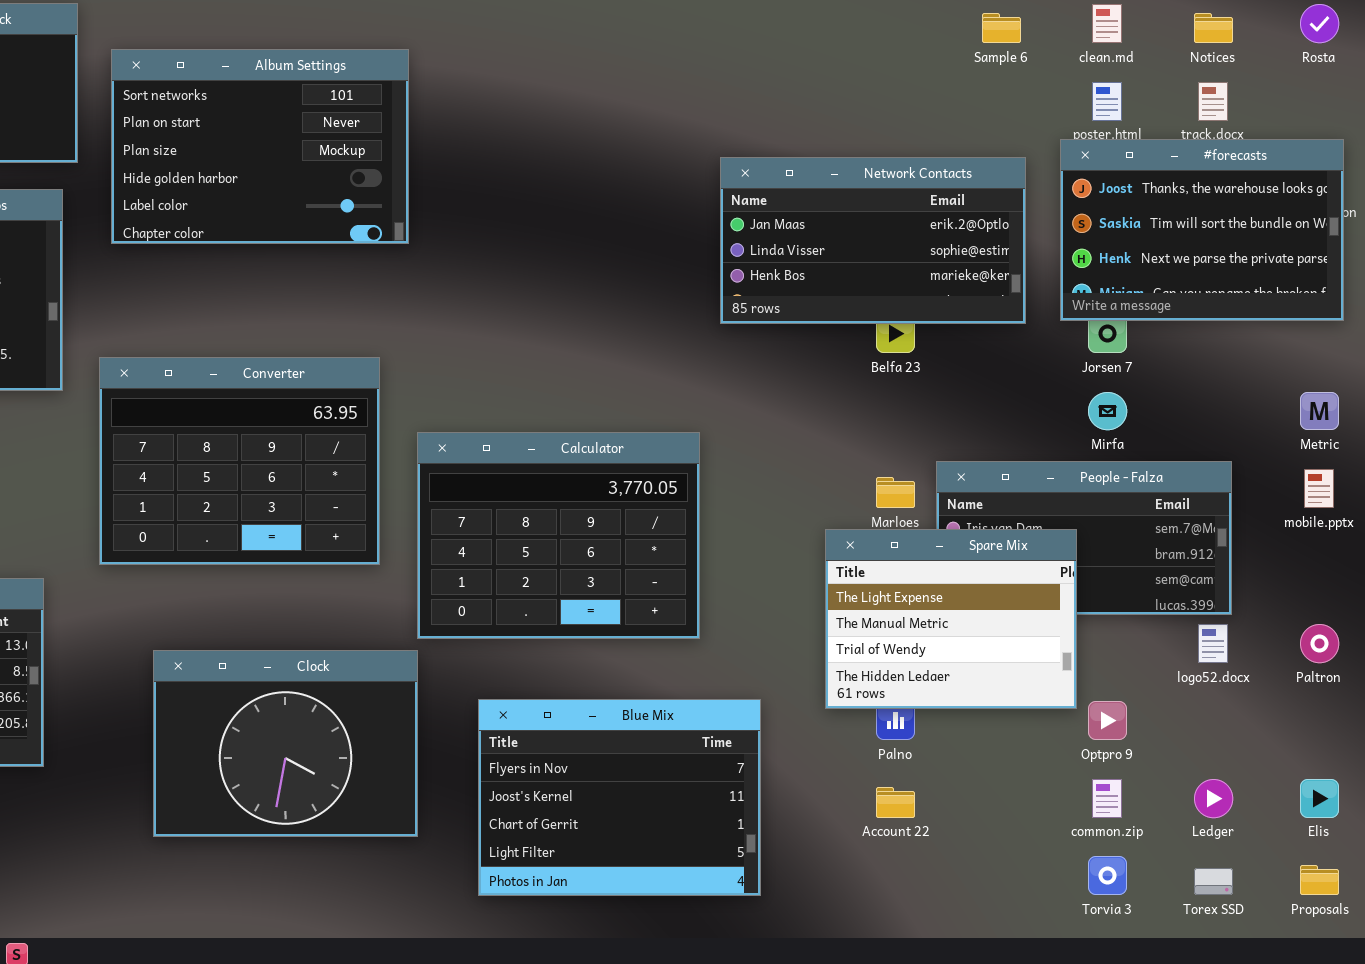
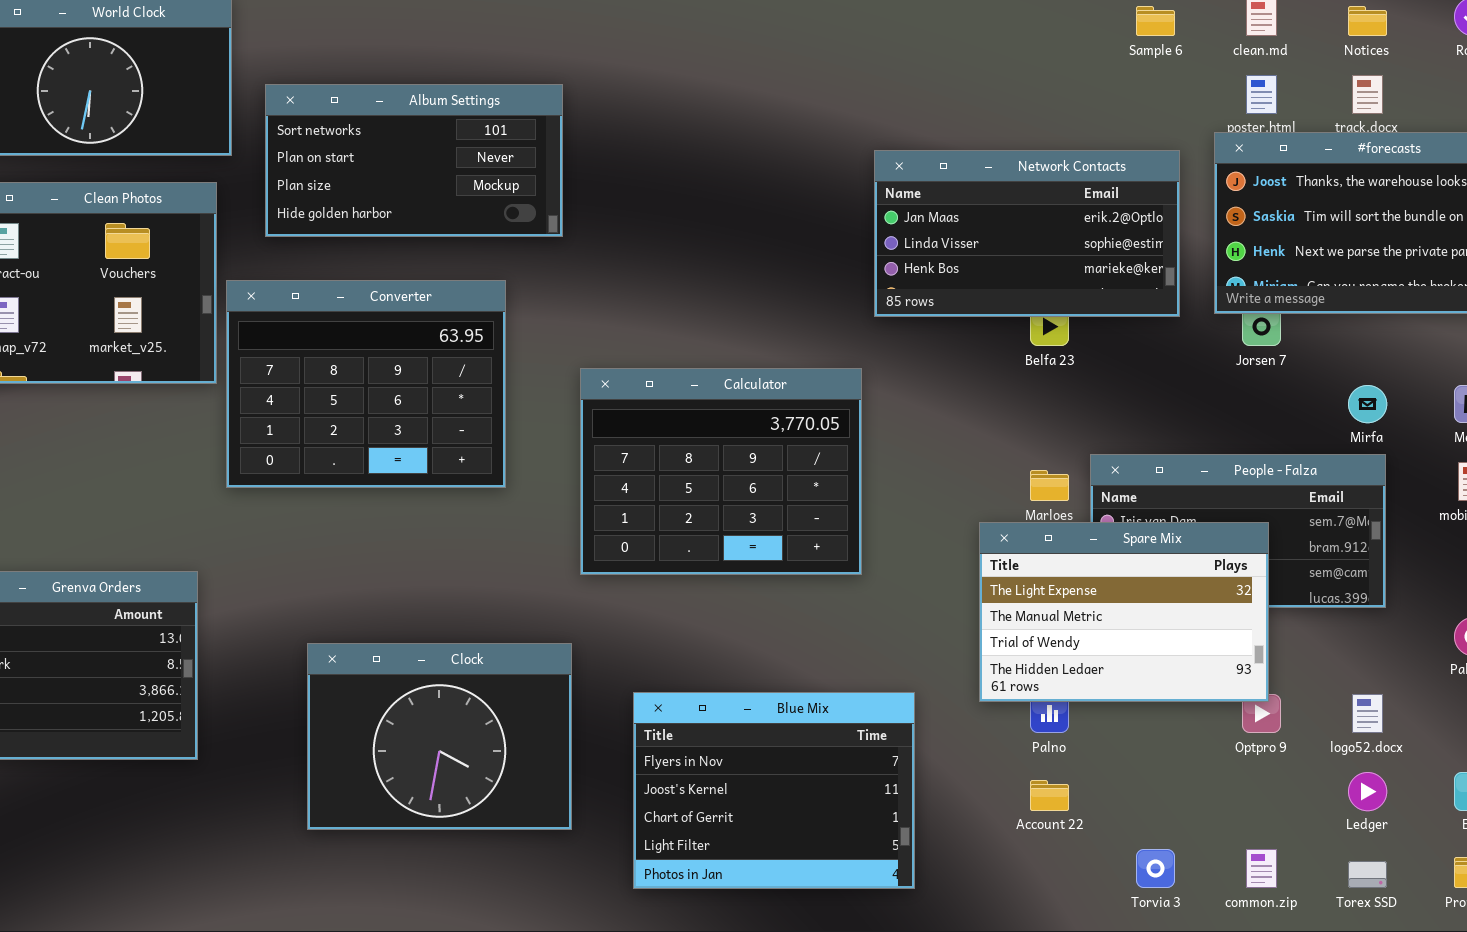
Album Settings: [111,49,409,244] -> [265,84,563,237], resized
Converter: [99,357,380,565] -> [226,280,506,488], moved
Mirfa: [1088,392,1127,430] -> [1348,385,1387,423], moved
Calculator: [417,432,700,639] -> [580,368,862,575], moved
Spare Mix: [825,529,1077,709] -> [979,522,1269,702], resized
logo52.docx: [1198,624,1228,663] -> [1352,694,1383,733], moved
common.zip: [1092,779,1122,818] -> [1246,849,1277,888], moved
Torvia 3: [1088,856,1127,895] -> [1136,849,1175,888], moved

